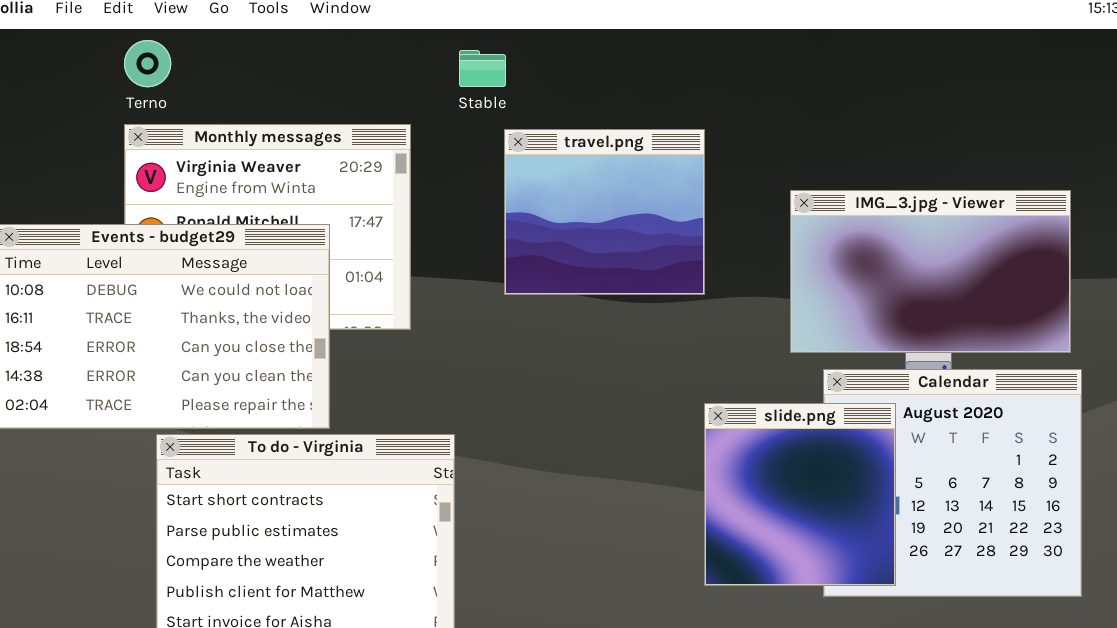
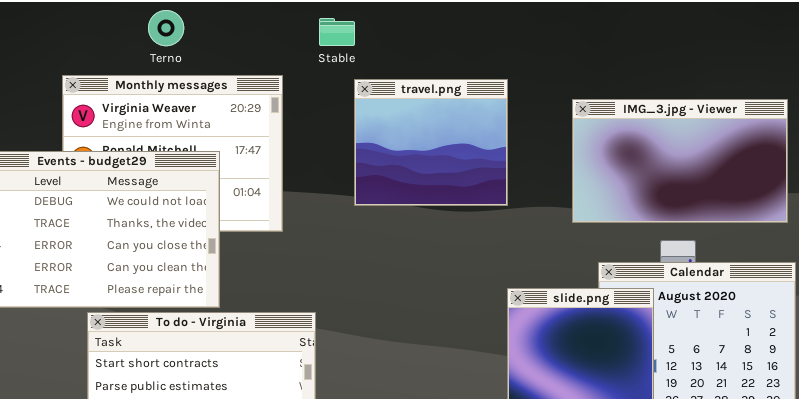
Terno: [124,40,171,87] -> [148,10,184,46], moved
IMG_3.jpg - Viewer: [790,190,1071,353] -> [572,99,788,223], moved

